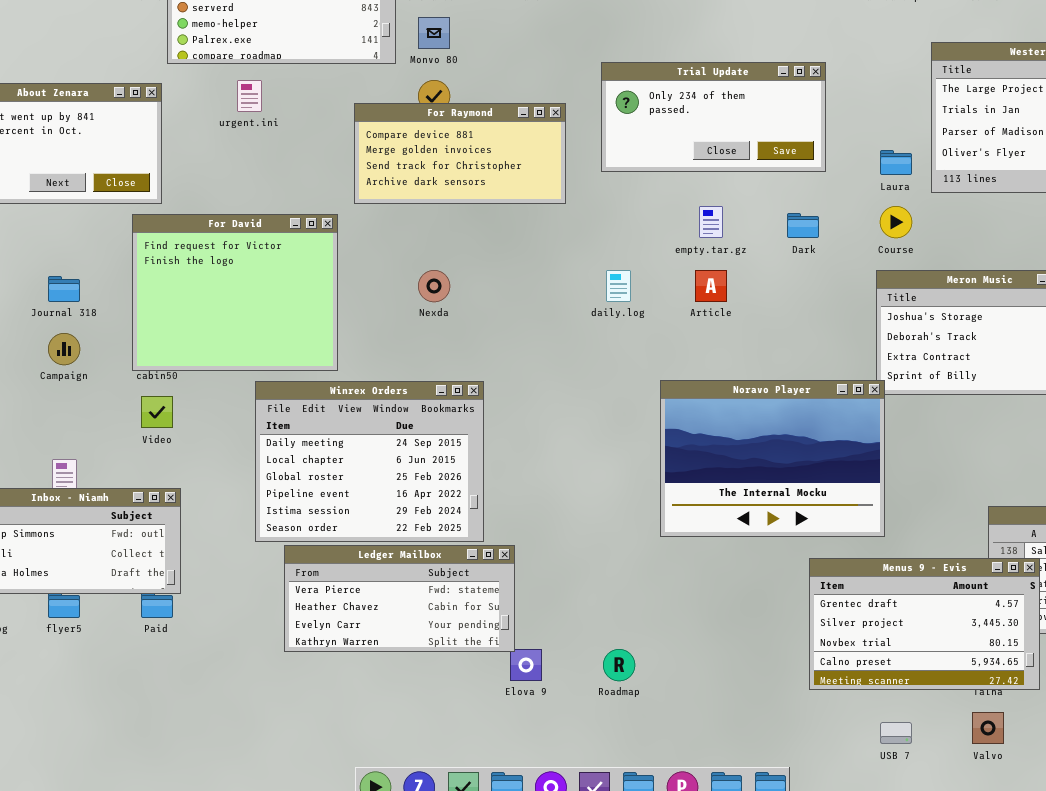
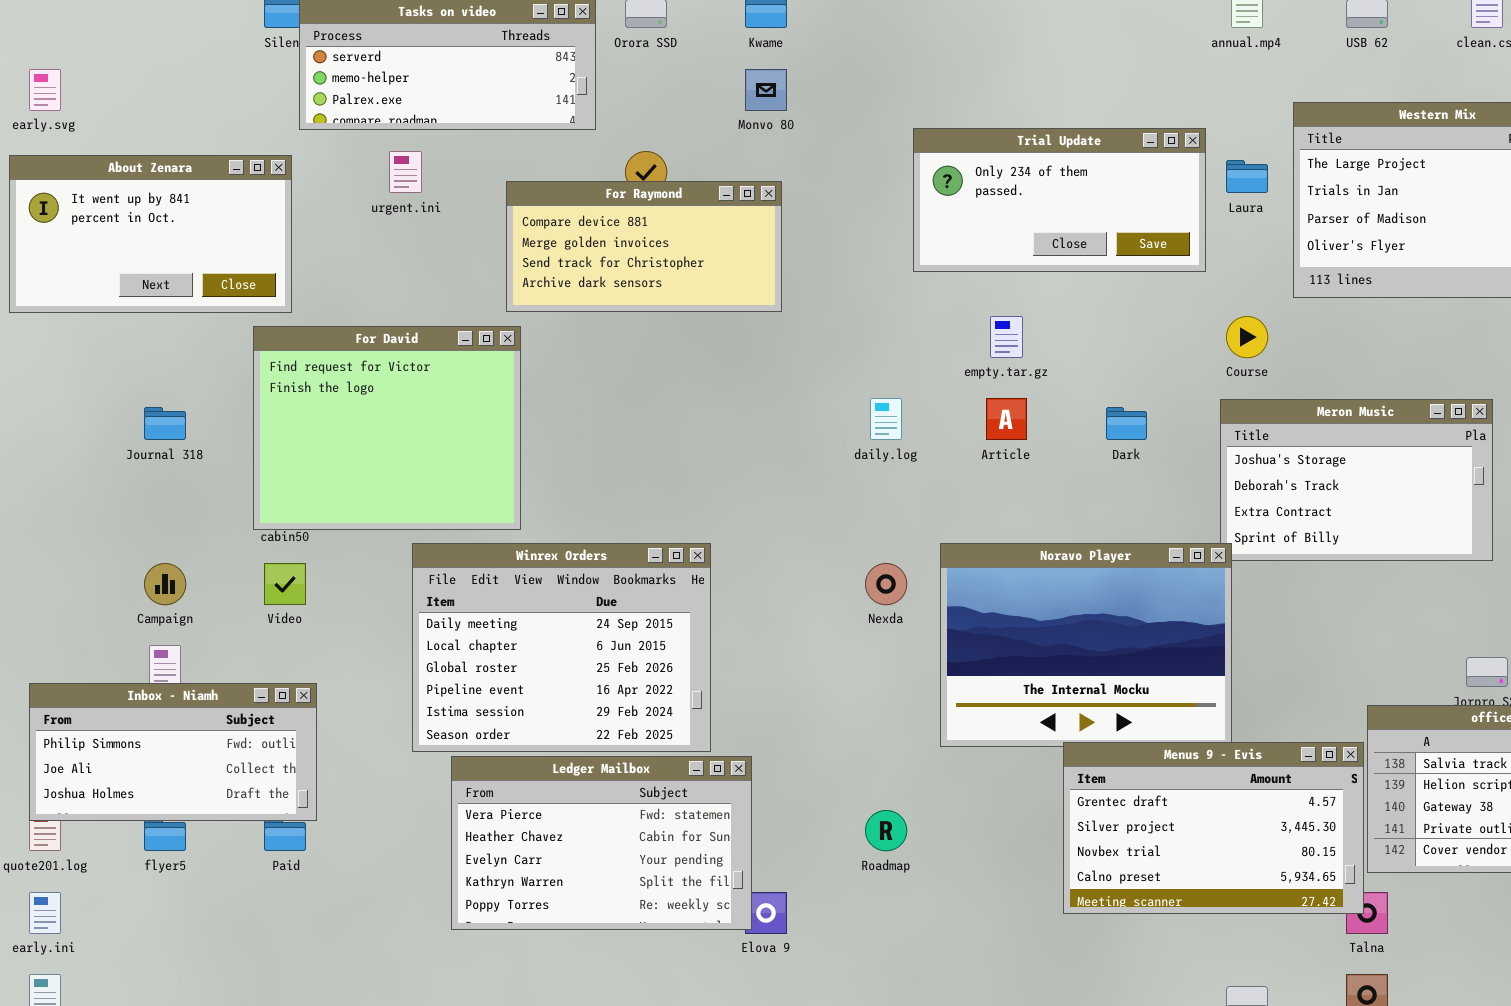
Monvo 80: [418,17,450,49] -> [745,69,787,111], moved
Trial Update: [601,62,826,172] -> [913,128,1206,272], moved
For Raymond: [354,103,566,204] -> [506,181,782,312], moved
Laura: [880,150,912,175] -> [1226,160,1268,193], moved
Dark: [787,213,819,238] -> [1106,407,1147,440], moved
Nexda: [418,270,450,302] -> [865,563,907,605], moved
Campaign: [48,333,80,365] -> [144,563,186,605], moved
Ledger Mailbox: [284,545,515,652] -> [451,756,752,930], resized
Menus 9 - Evis: [809,558,1040,690] -> [1063,742,1364,914], moved
Roadmap: [603,649,635,681] -> [865,810,907,851], moved

